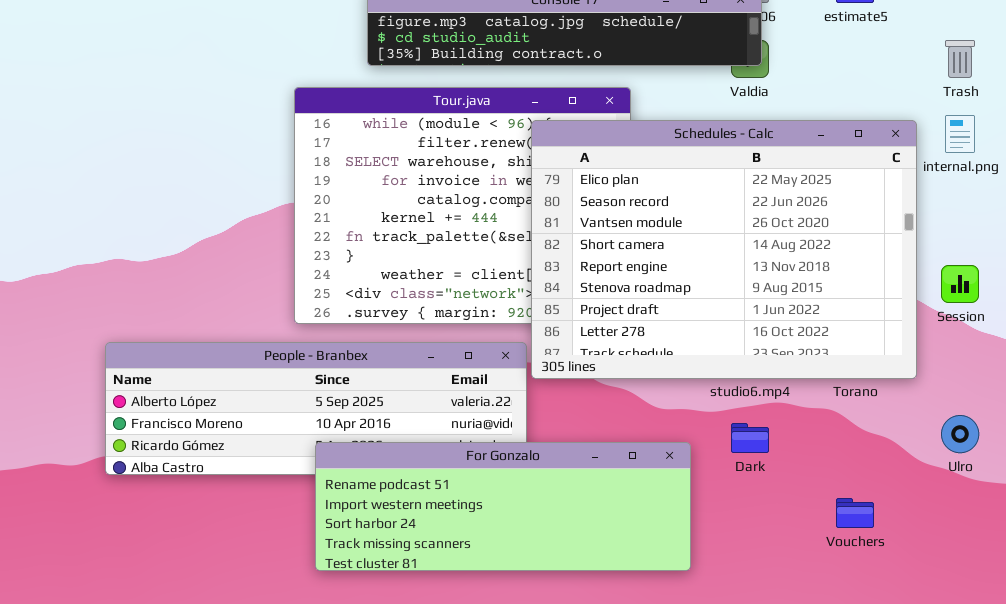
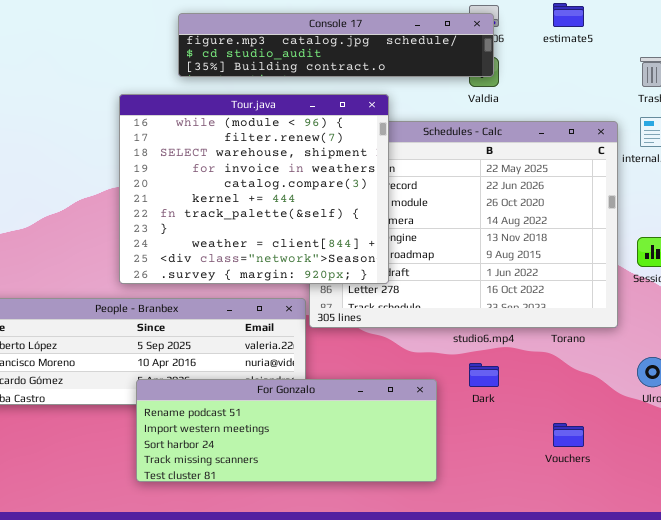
Tour.java: [294,87,631,324] -> [119,94,389,284], raised

